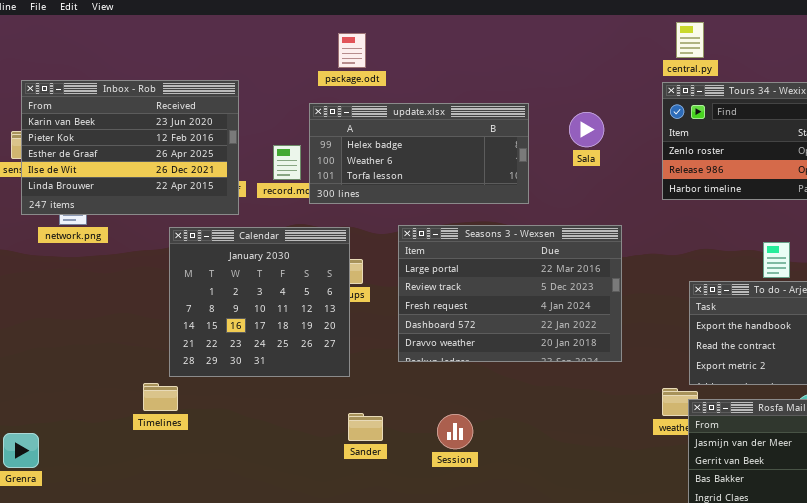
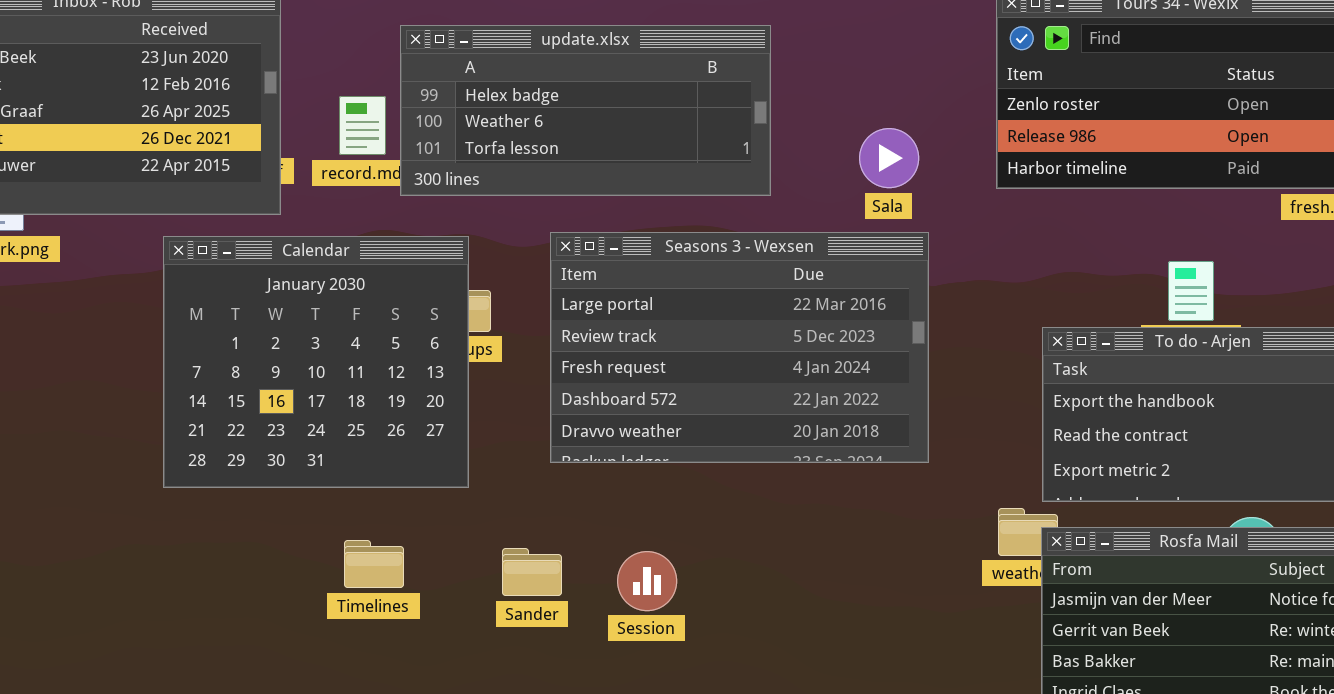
Sala: [569,112,604,147] -> [859,128,919,188], moved
Timelines: [143,383,178,411] -> [344,540,404,588], moved
Sander: [348,413,383,441] -> [502,548,562,596], moved

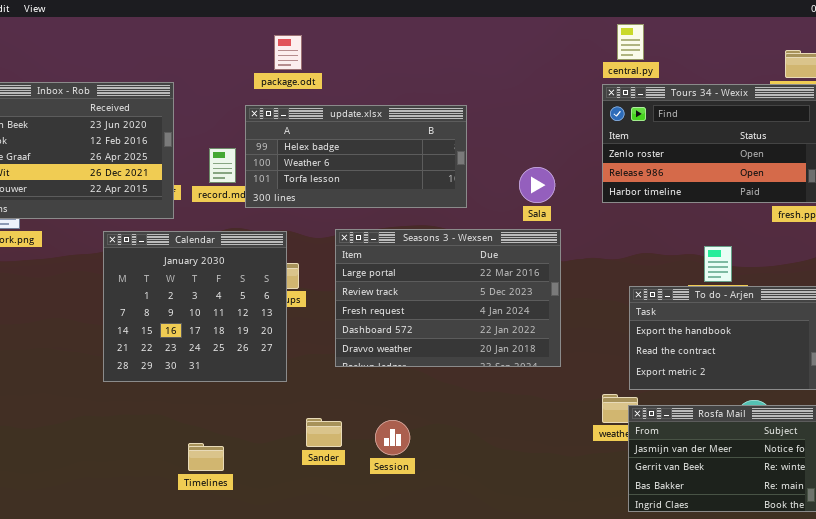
Timelines: [344,540,404,588] -> [188,443,224,471], moved

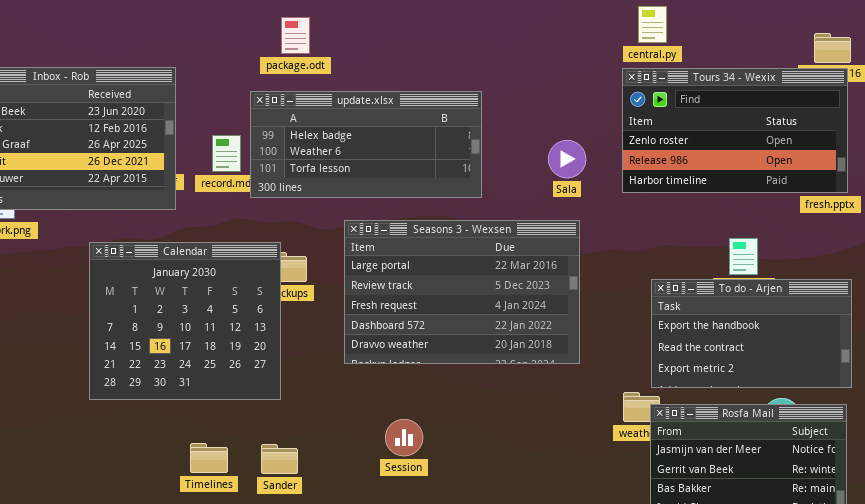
Sala: [519,167,555,203] -> [548,140,586,178], moved
Calendar: [103,231,287,382] -> [89,242,281,400], moved
Sander: [306,418,342,447] -> [261,444,298,474], moved

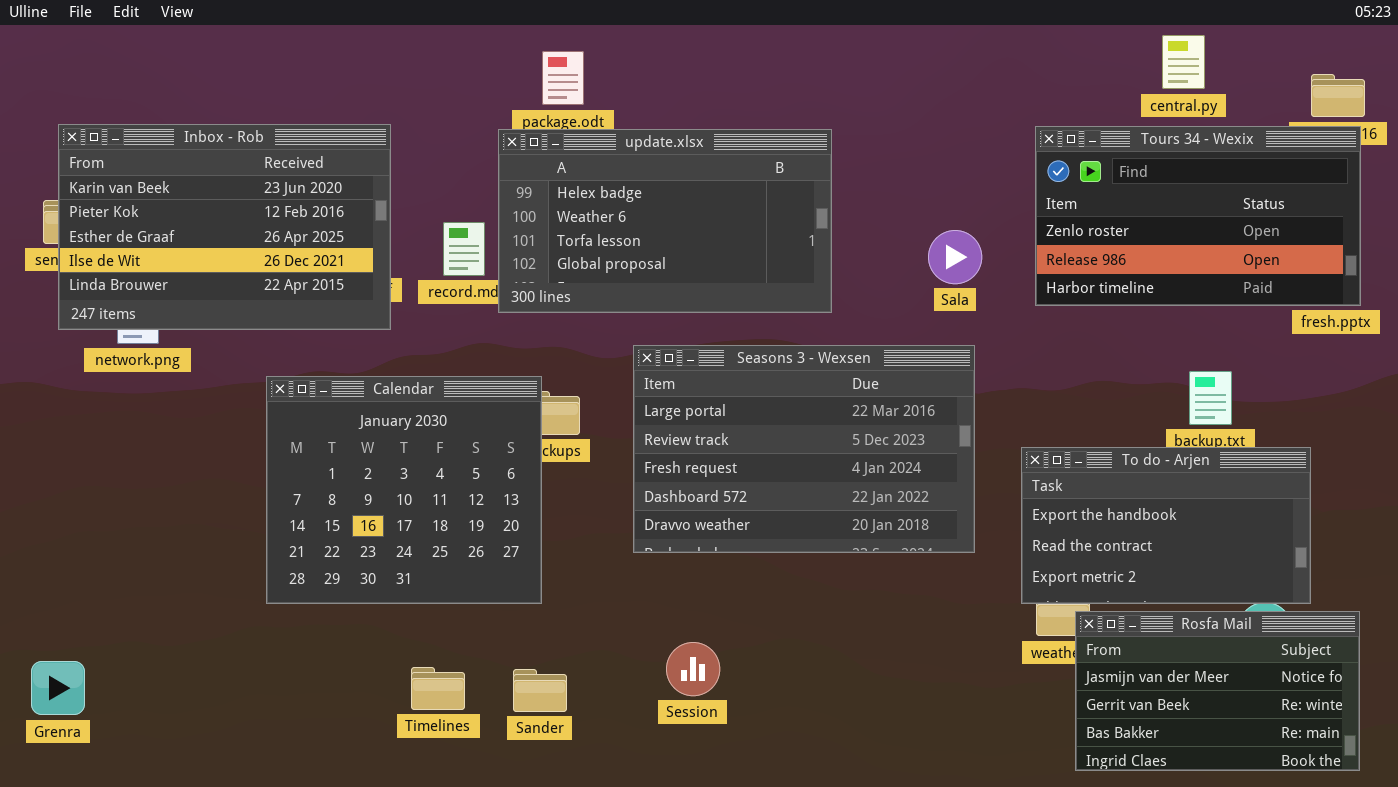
central.py: [638,6,667,43] -> [1162,35,1205,89], moved
update.xlsx: [250,91,482,198] -> [498,129,832,313], resized
To do - Arjen: [651,279,852,388] -> [1021,447,1311,604], moved
Session: [385,419,423,456] -> [666,642,720,696], moved

